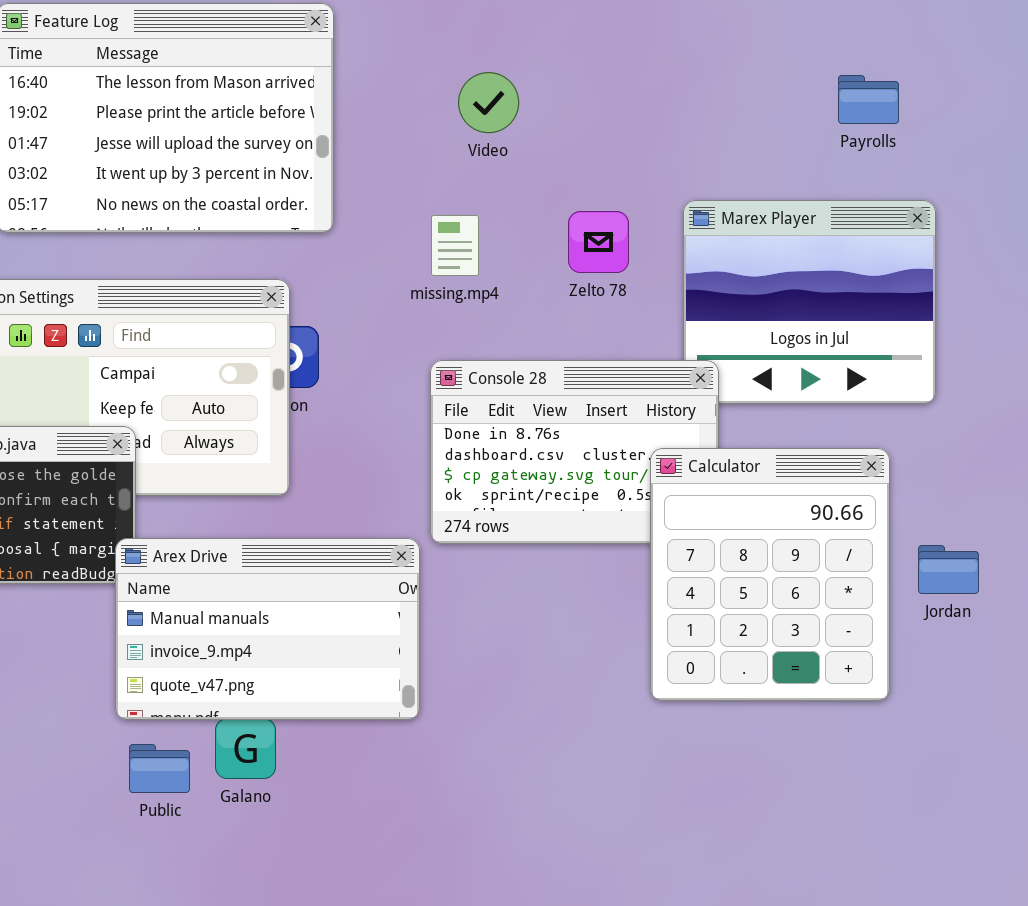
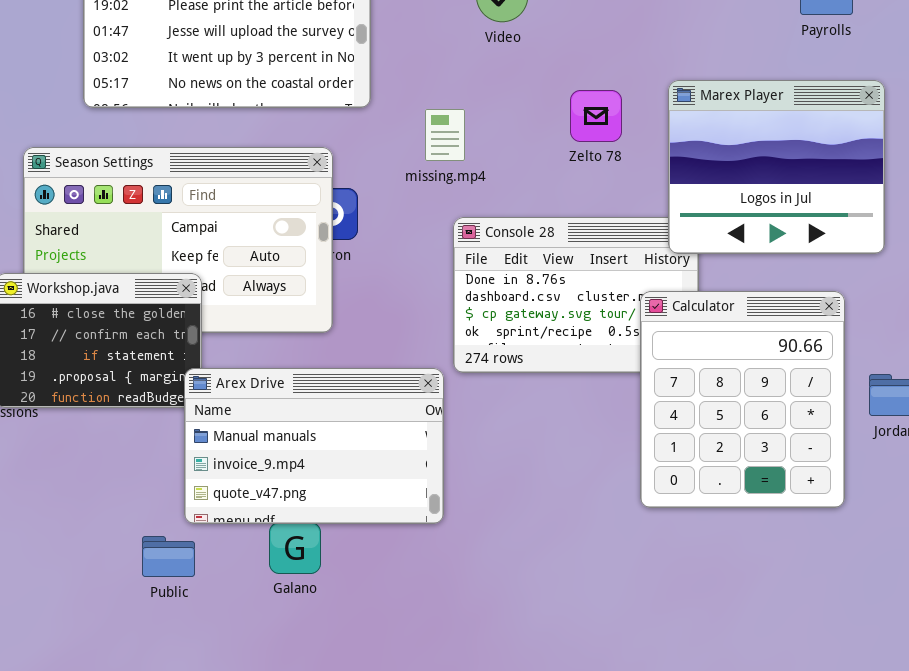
Marex Player: [683,200,936,404] -> [668,80,885,254], raised
missing.mp4: [431,215,479,276] -> [425,109,465,161], moved
Public: [129,744,190,793] -> [142,536,195,577], moved

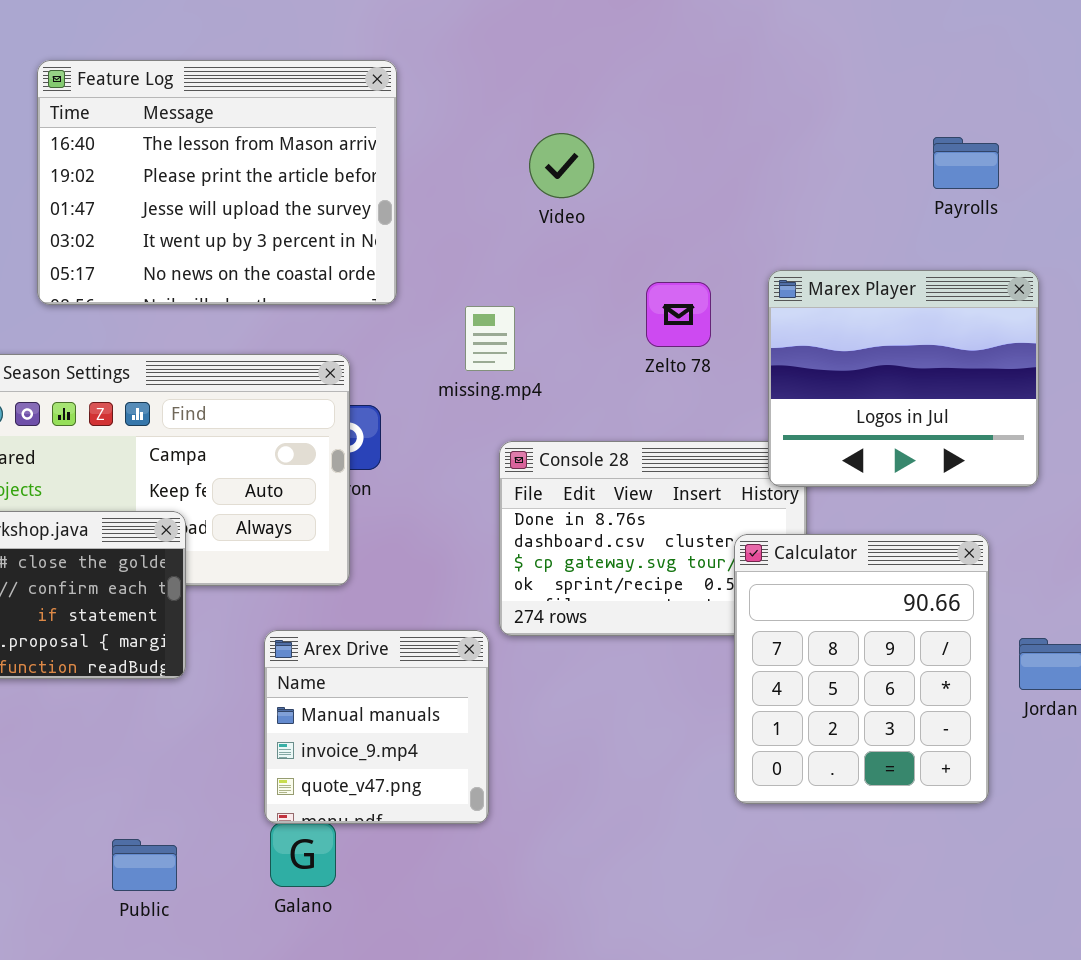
Arex Drive: [184,368,444,524] -> [264,630,489,824], resized

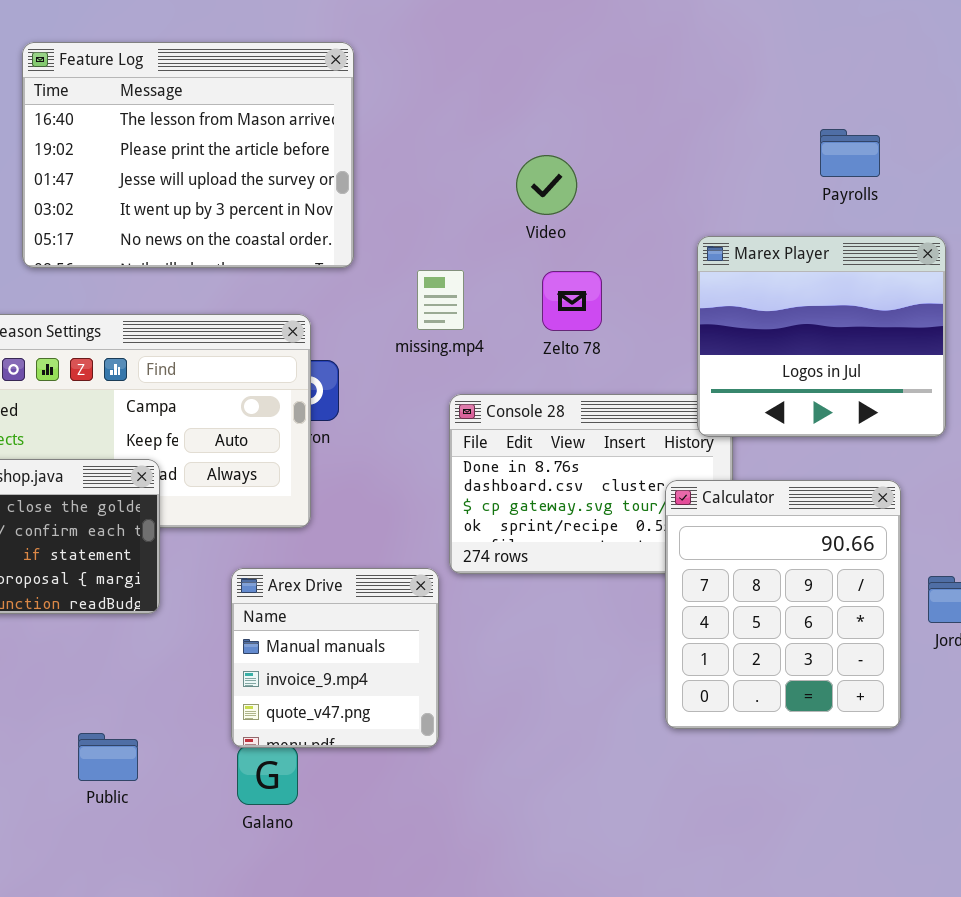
Video: [529,133,594,198] -> [516,155,577,215], moved
Payrolls: [933,137,999,189] -> [820,129,880,177], moved
Zelto 78: [646,282,711,347] -> [542,271,602,331], moved
Public: [112,839,177,891] -> [78,733,138,781], moved

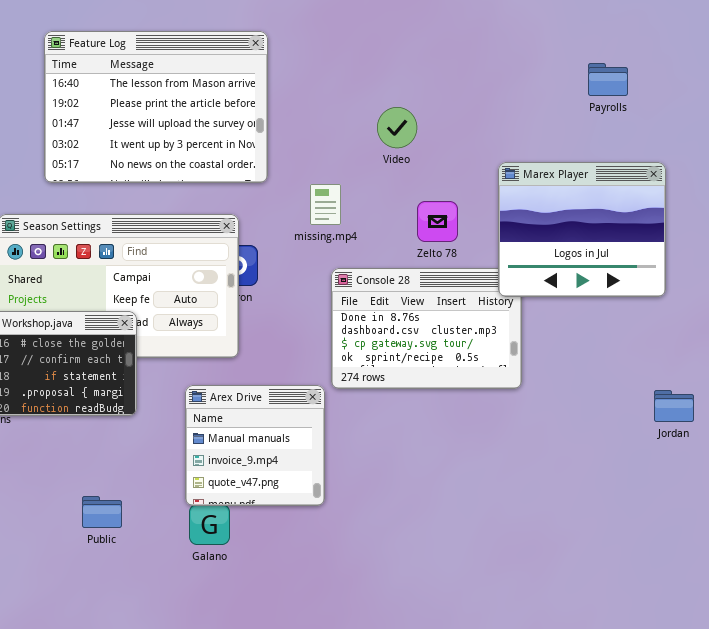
Payrolls: [820,129,880,177] -> [588,63,628,96], moved
Zelto 78: [542,271,602,331] -> [417,201,458,242], moved
Calculator: [665,480,901,729] -> none, closed

